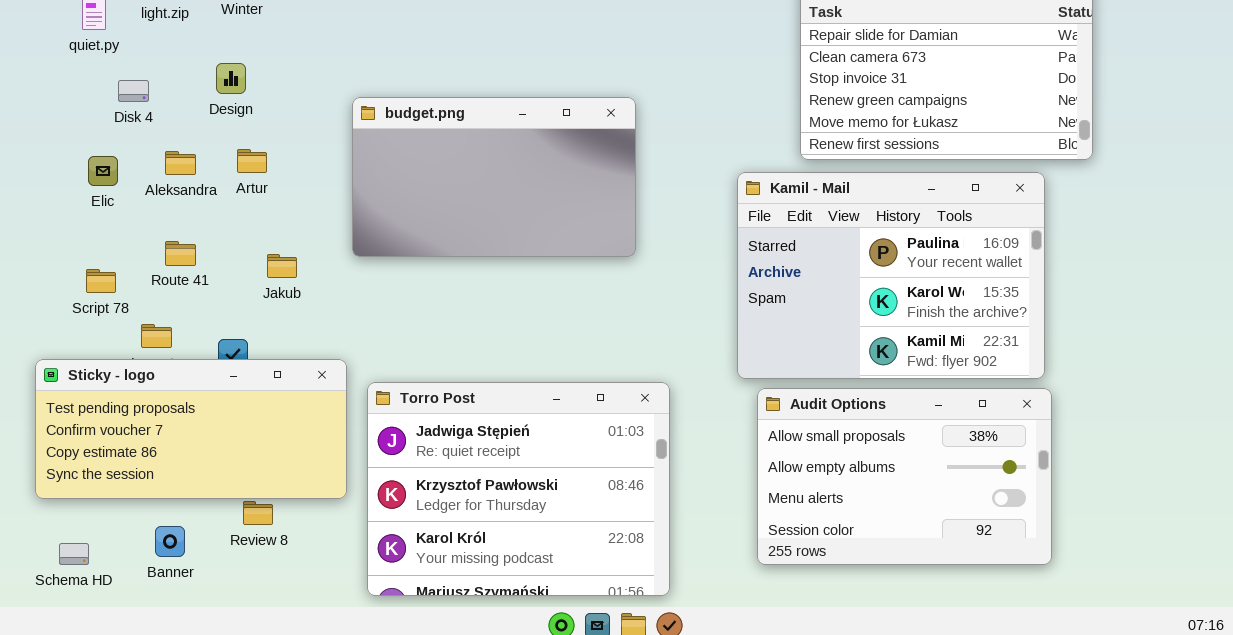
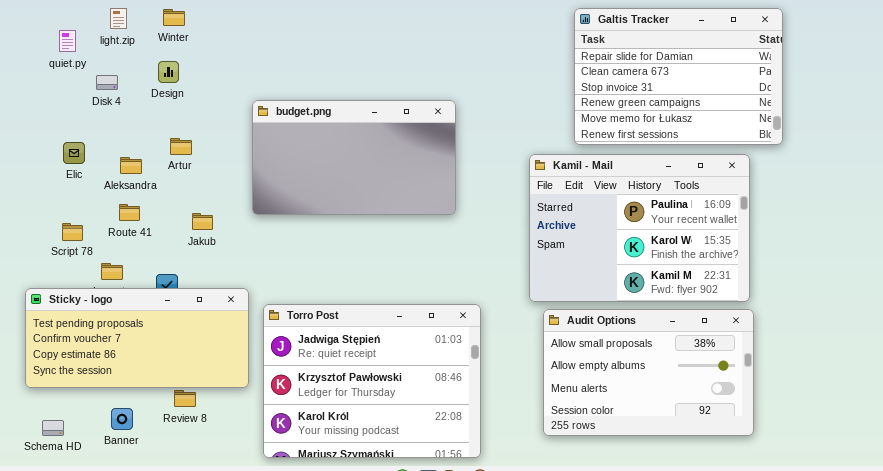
Design: [216,63,246,94] -> [158,61,179,83], moved
Disk 4: [118,80,149,102] -> [96,75,118,90], moved
Aleksandra: [165,151,196,175] -> [120,157,142,174], moved

